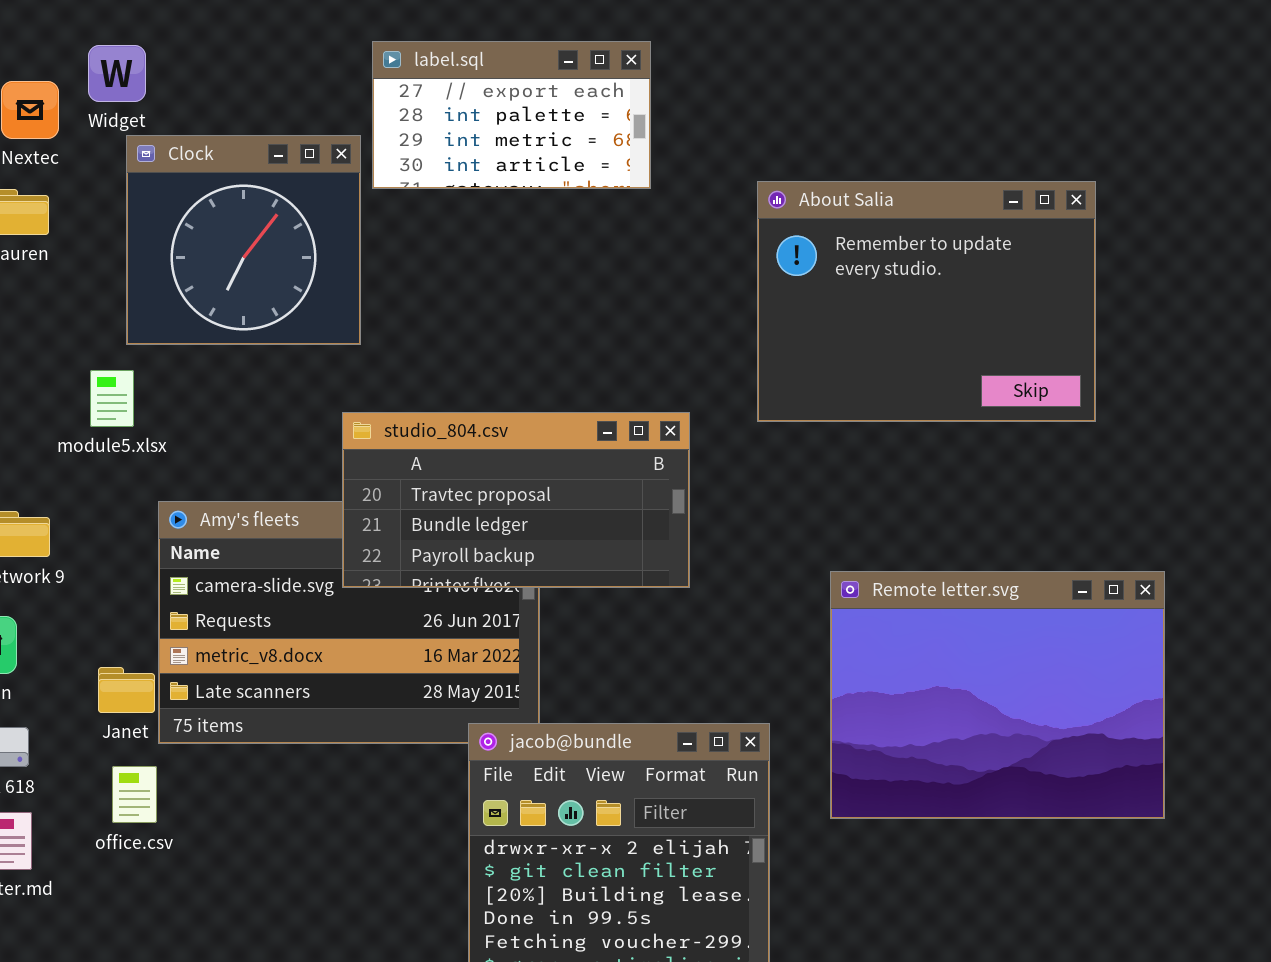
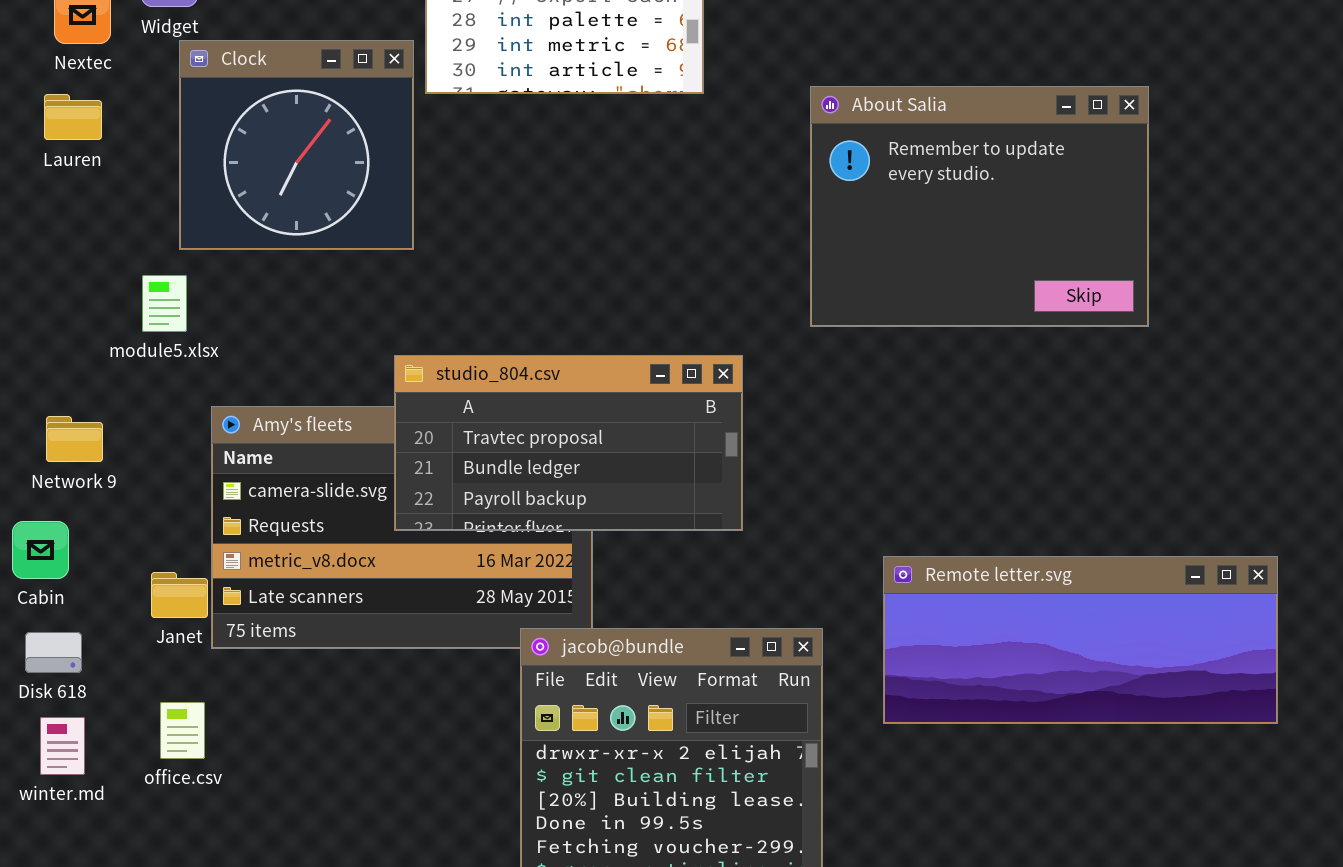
studio_804.csv: [342,412,690,588] -> [394,355,743,531], moved
Remote letter.svg: [830,571,1165,819] -> [883,556,1278,724], resized
office.csv: [112,766,157,823] -> [160,702,205,759], moved

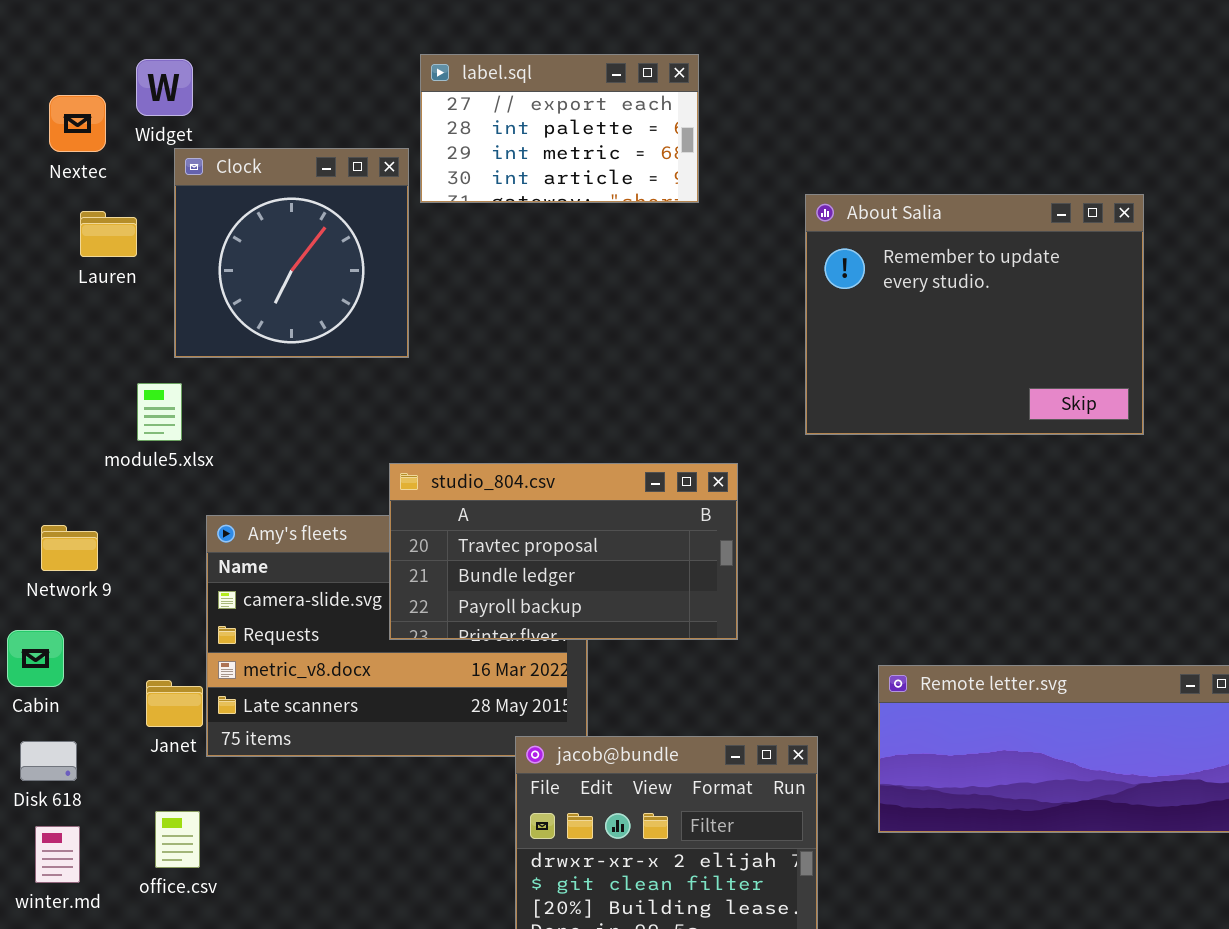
Lauren: [44,94,102,140] -> [80,211,137,257], moved

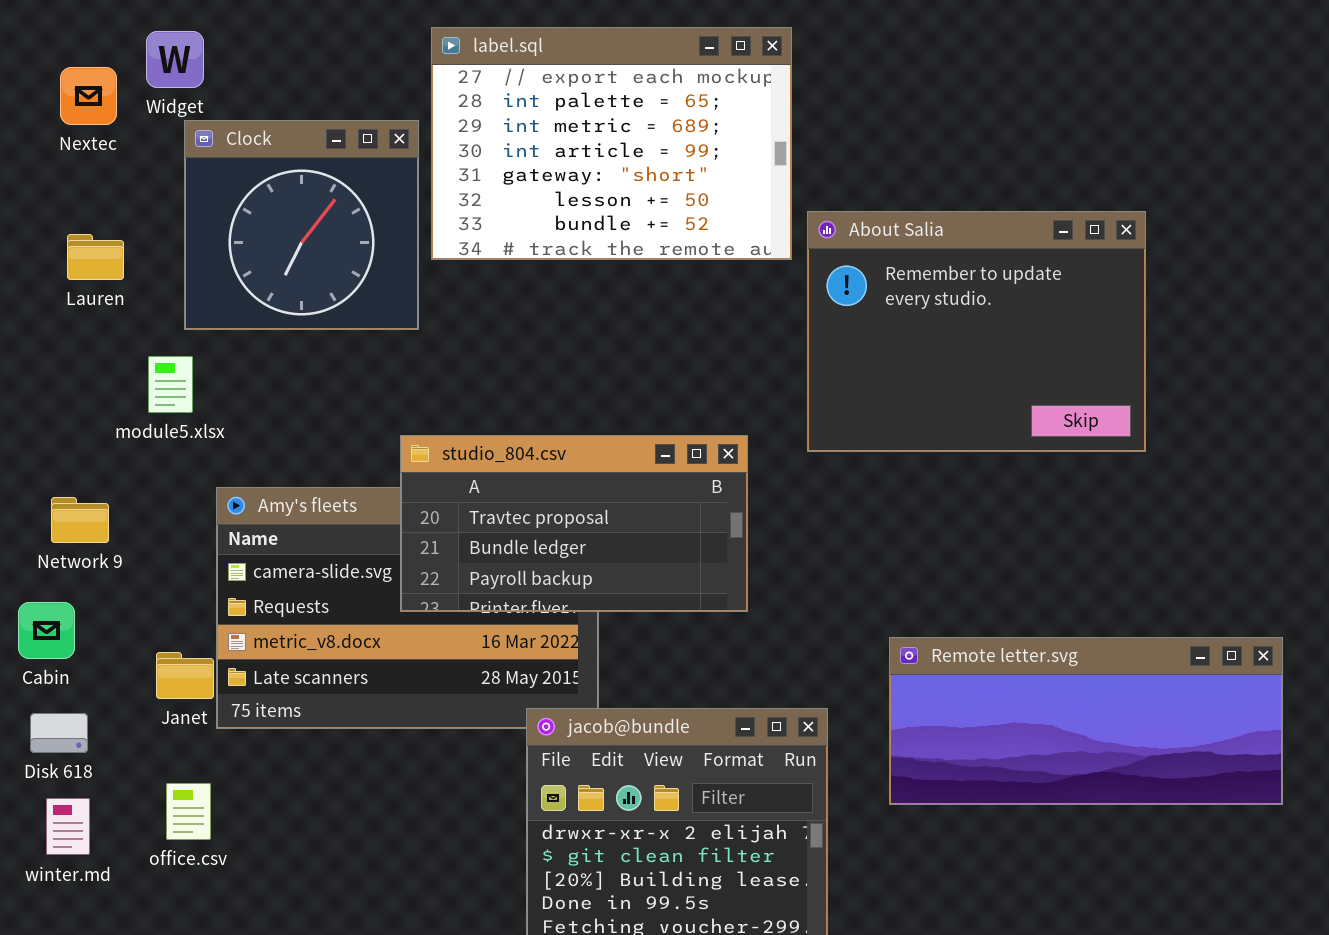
label.sql: [420,54,699,203] -> [431,27,792,260], resized
About Salia: [805,194,1144,435] -> [807,211,1146,452], moved
Lauren: [80,211,137,257] -> [67,234,124,280], moved

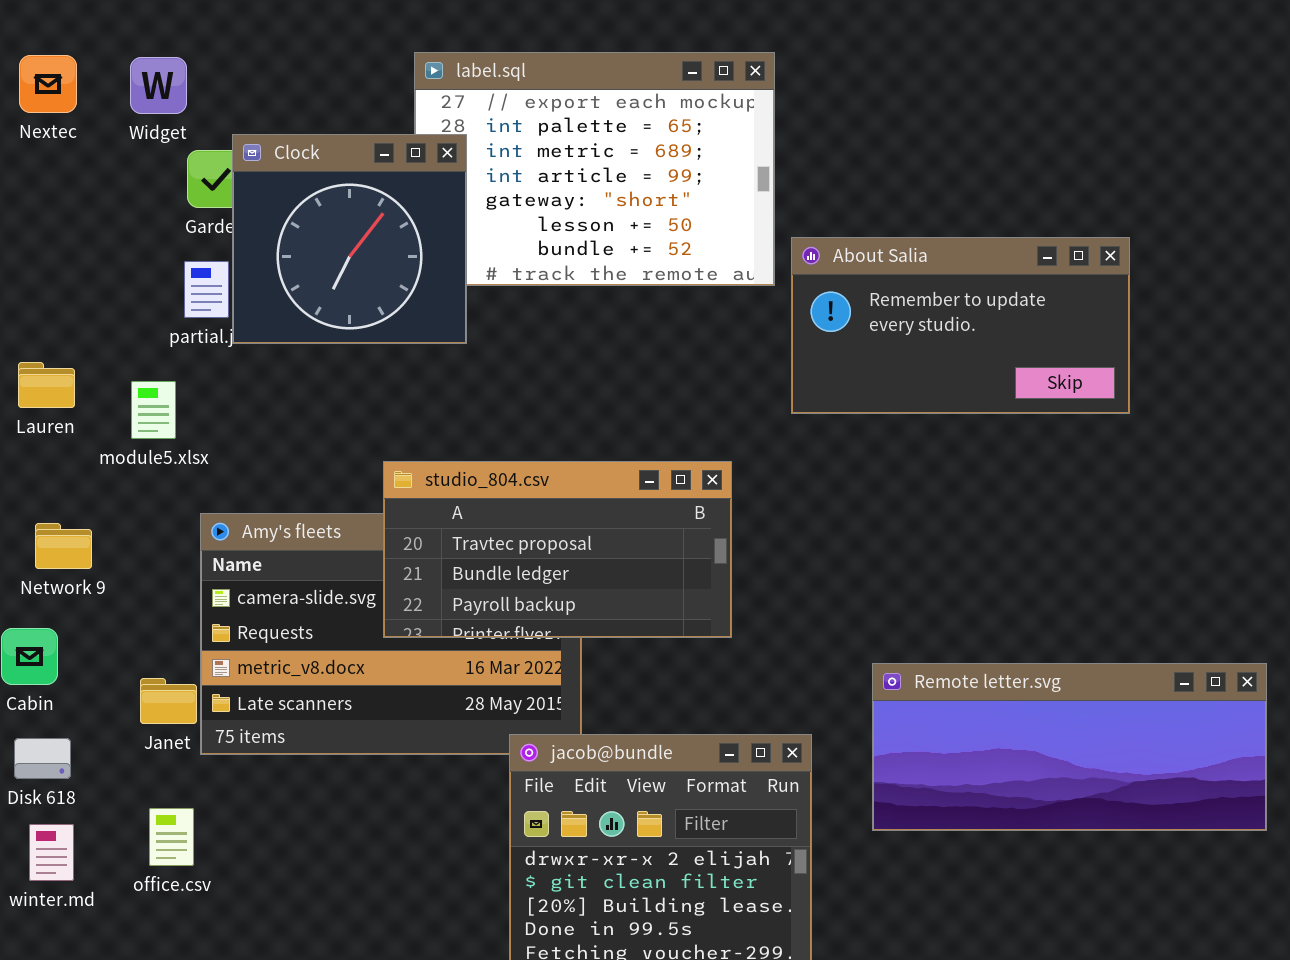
Nextec: [60,67,117,125] -> [19,55,77,113], moved
Clock: [184,120,419,330] -> [232,134,467,344], moved
About Salia: [807,211,1146,452] -> [791,237,1130,414], resized
Lauren: [67,234,124,280] -> [18,362,75,408], moved

